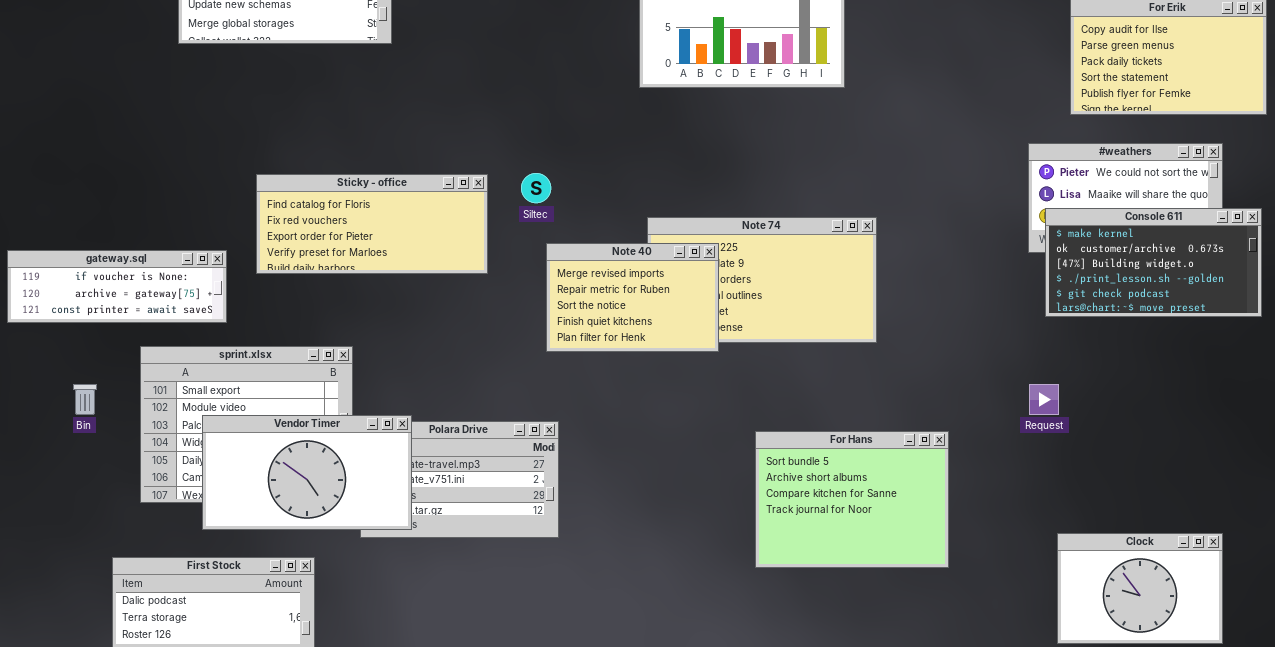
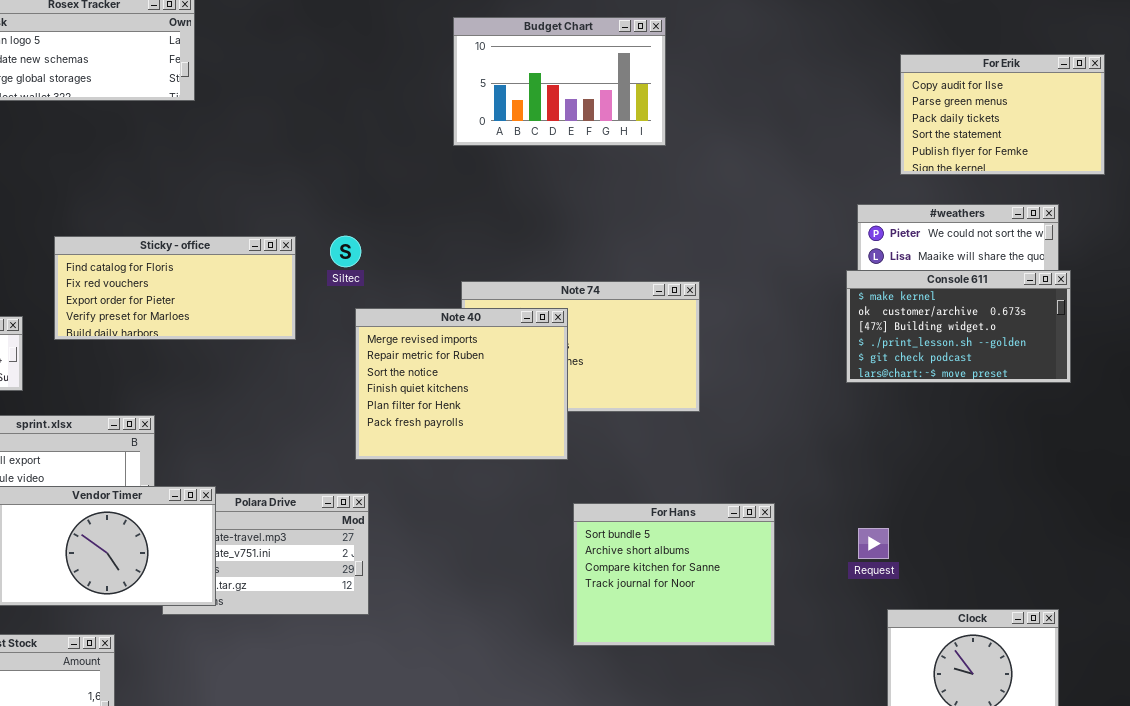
Console 611: [1045,208,1262,317] -> [846,270,1071,383], moved
Note 40: [546,243,719,352] -> [355,308,568,460], resized
Request: [1029,384,1059,415] -> [858,528,889,559], moved

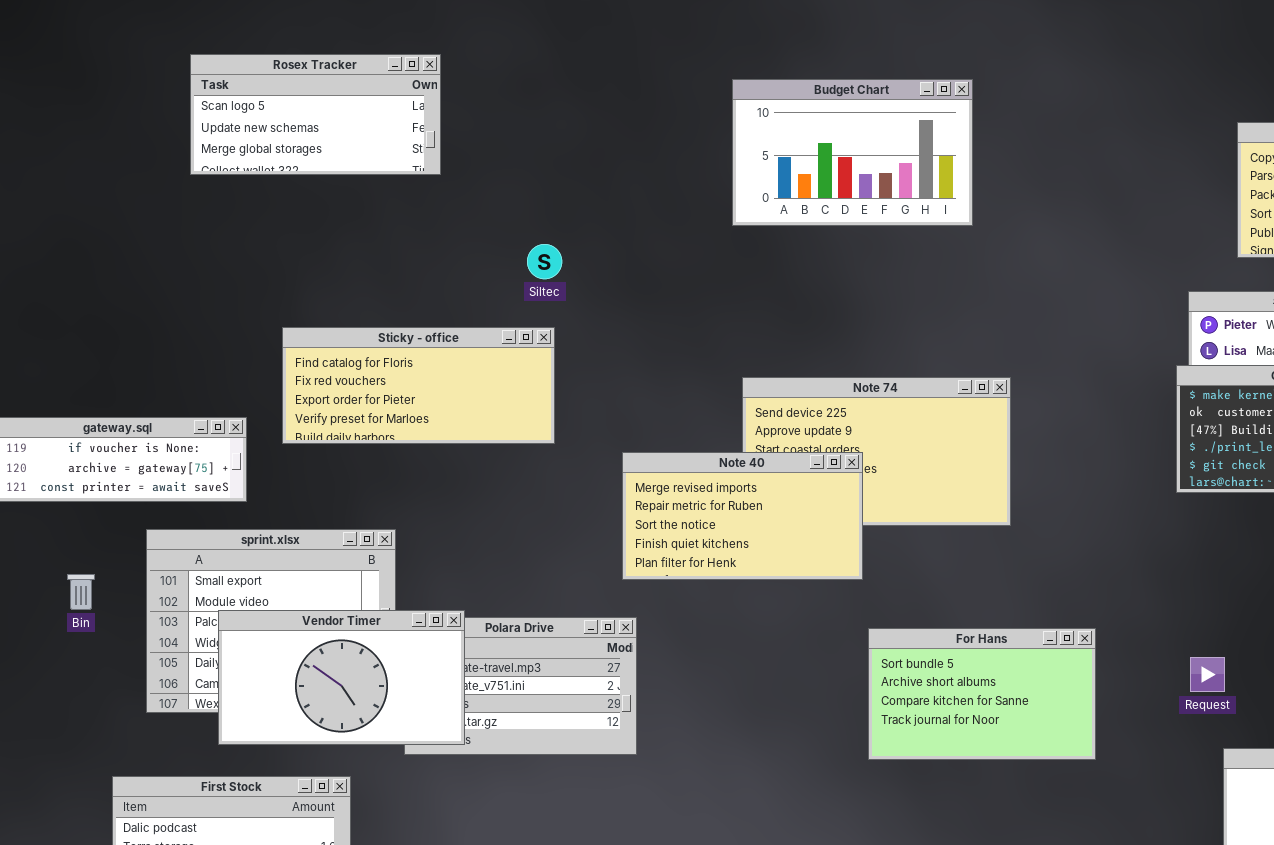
Siltec: [330,236,361,267] -> [527,244,562,279], moved
Note 40: [355,308,568,460] -> [622,452,863,580], resized
For Hans: [573,503,775,646] -> [868,628,1096,760], resized

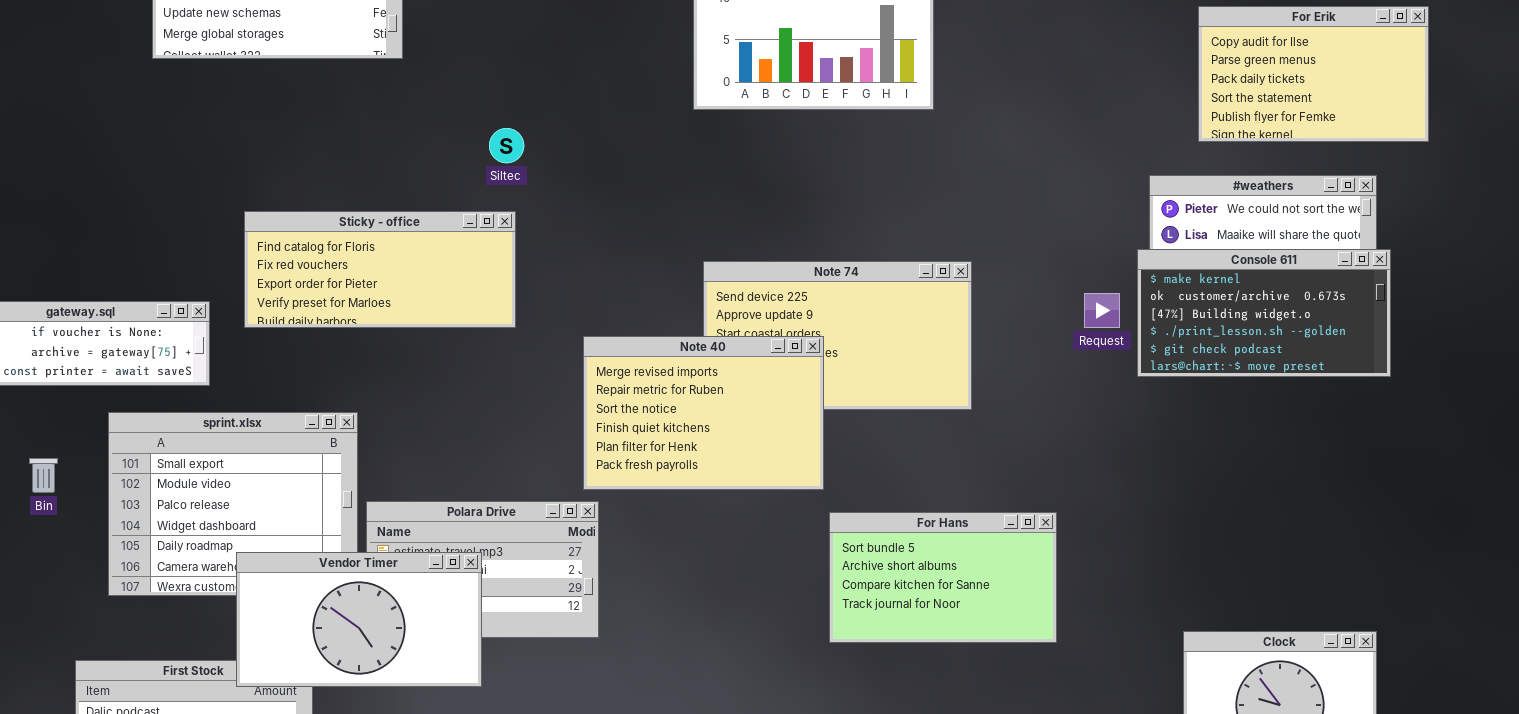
Note 40: [622,452,863,580] -> [583,336,824,490], resized
Vendor Timer: [218,610,465,745] -> [236,552,482,687], moved
Request: [1190,657,1225,692] -> [1084,293,1120,328], moved

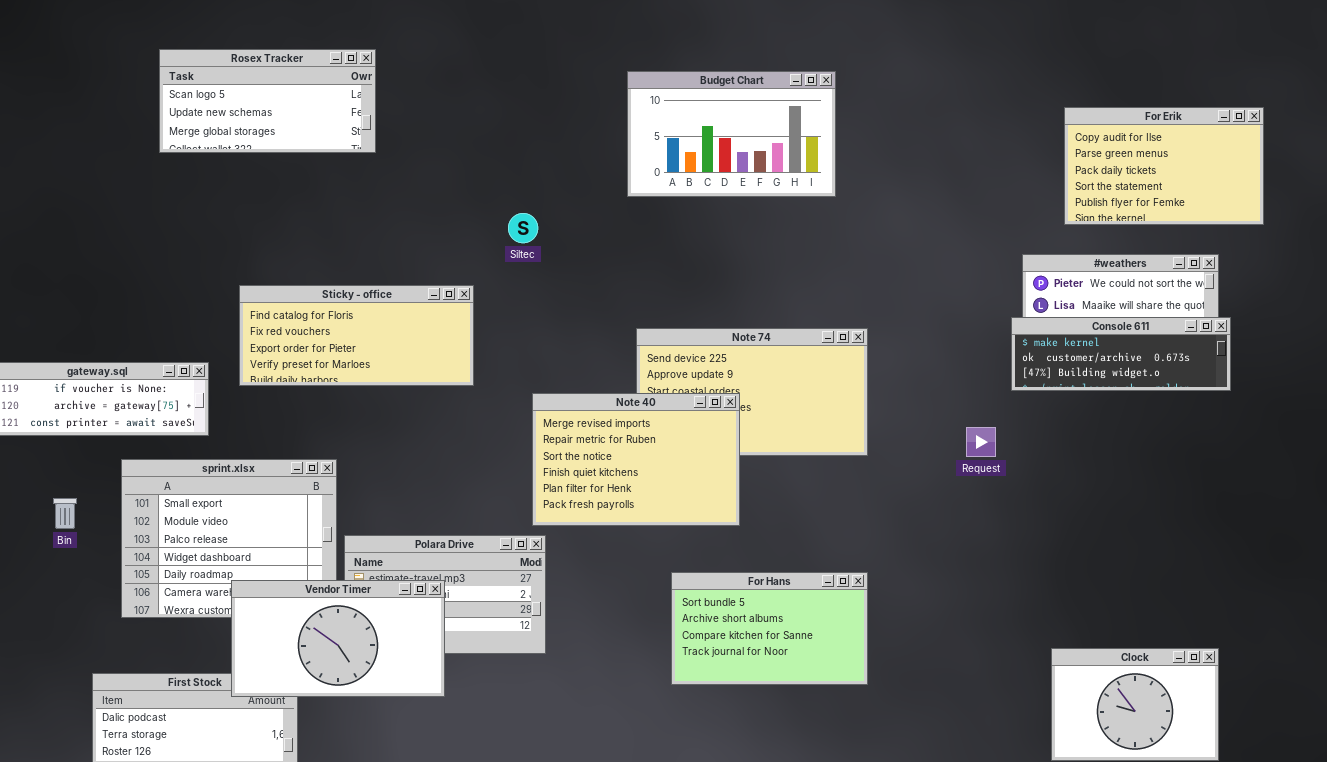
Siltec: [489,128,524,163] -> [508,213,538,243], moved
Console 611: [1137,249,1391,377] -> [1011,317,1231,391], resized
Request: [1084,293,1120,328] -> [966,427,996,457], moved
For Hans: [829,512,1057,643] -> [671,572,868,685], moved

